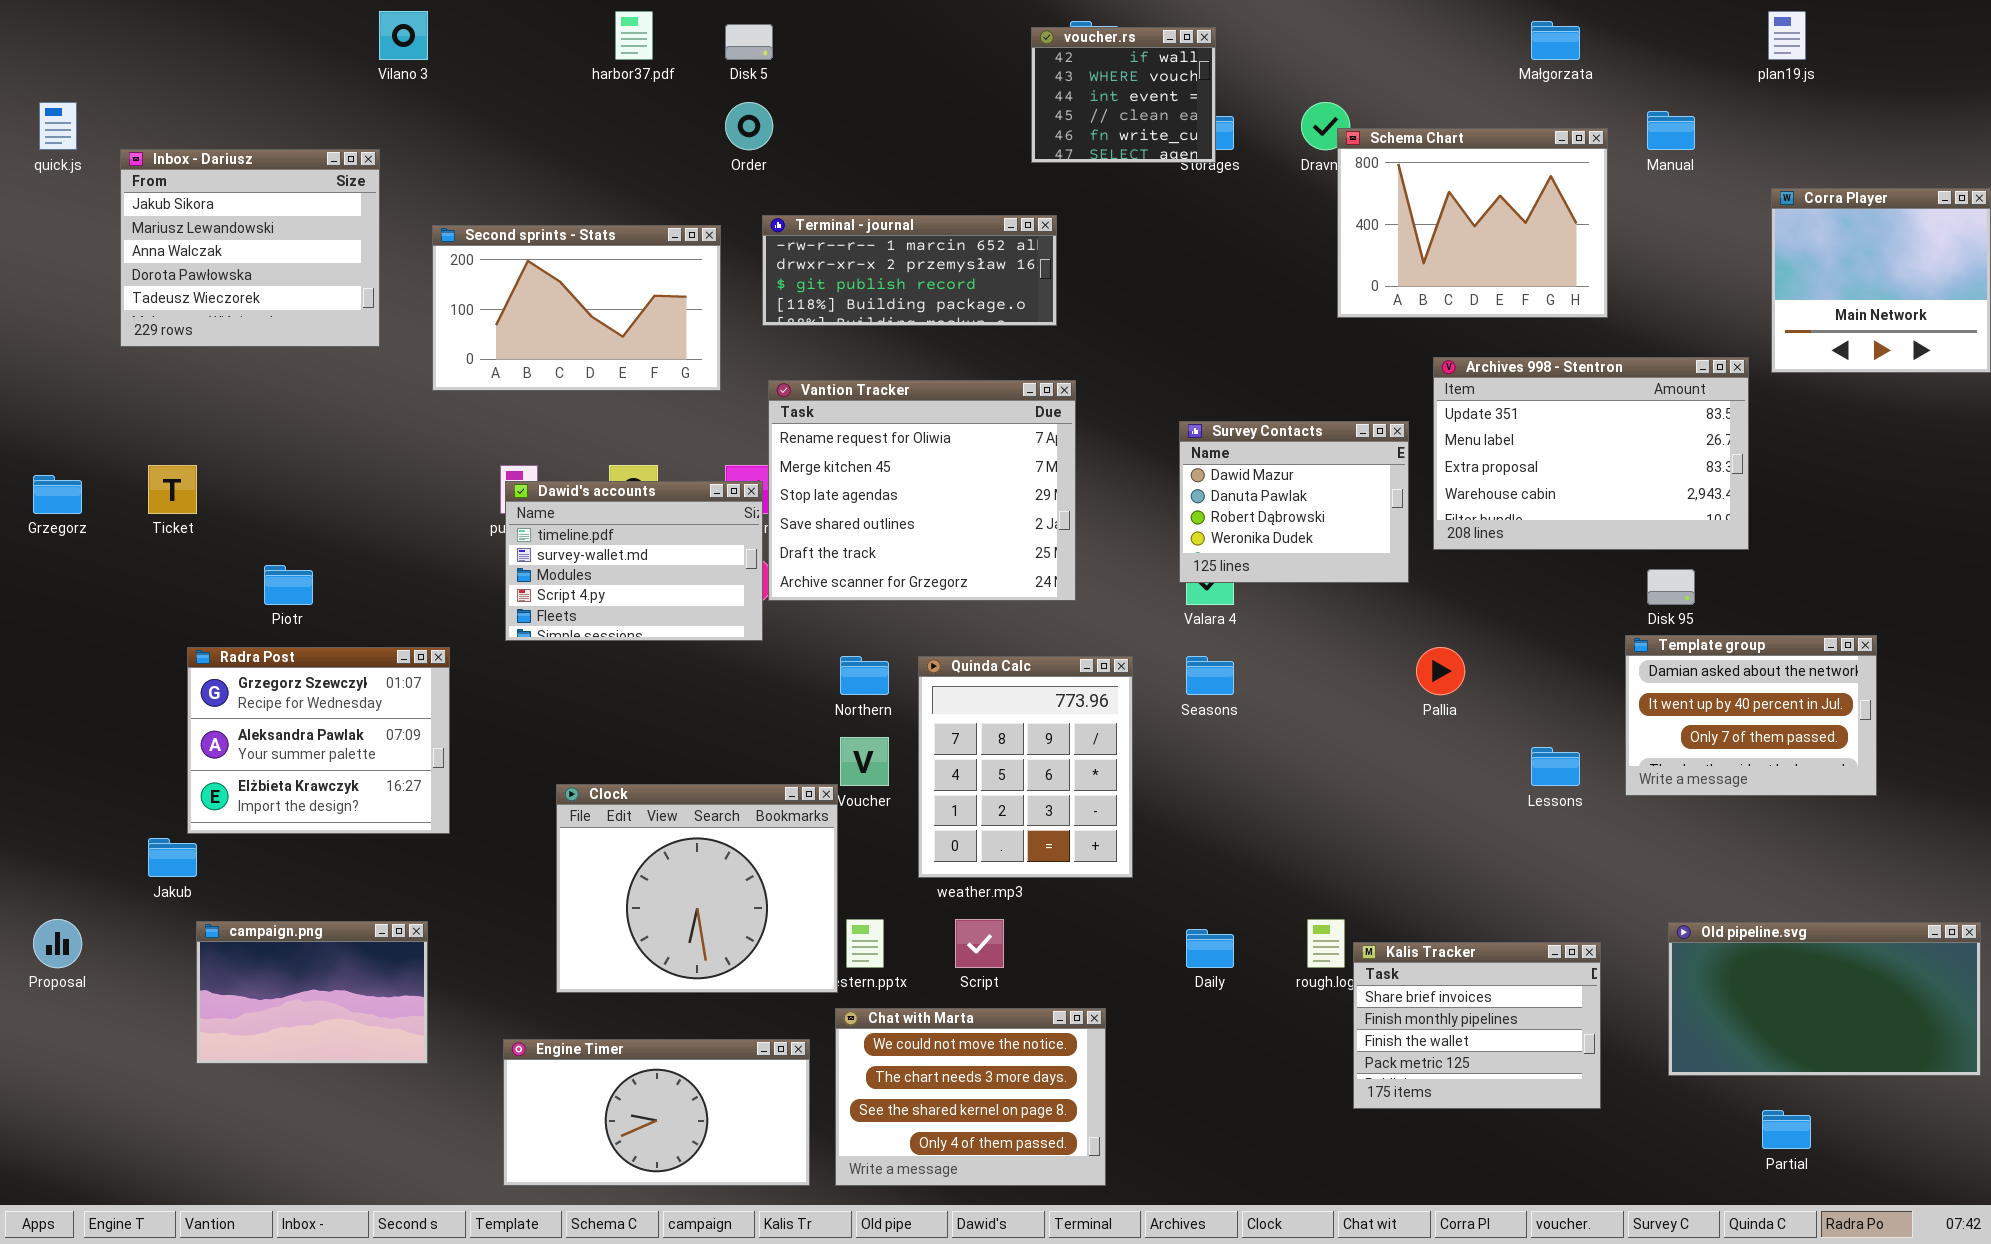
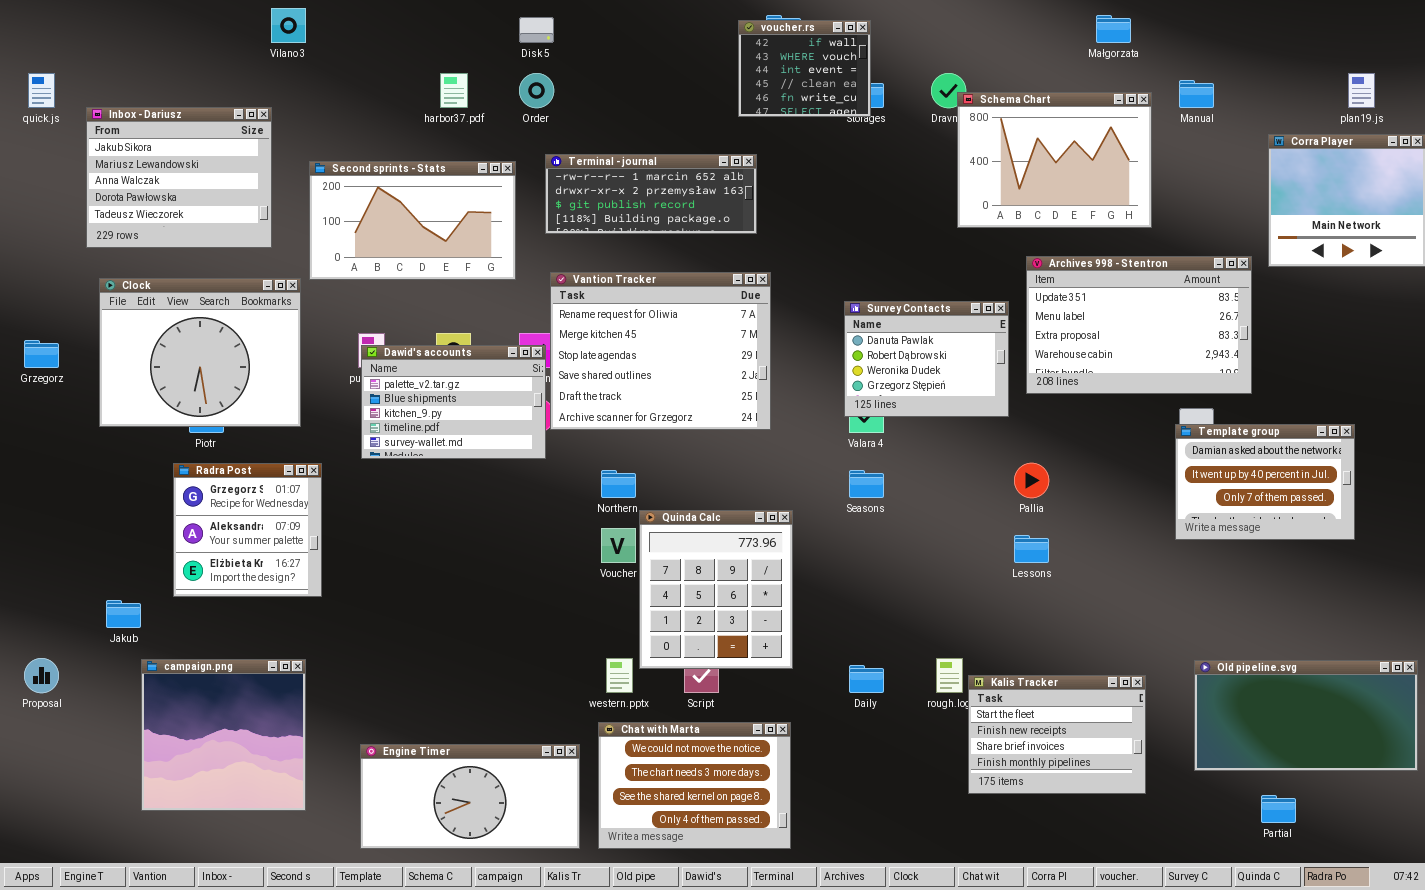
harbor37.pdf: [615,11,653,60] -> [440,73,468,108], moved
plan19.js: [1768,11,1806,60] -> [1348,73,1375,108], moved
Survey Contacts: [1179,421,1409,583] -> [844,301,1009,417], scrolled down 1 row
Dawid's accounts: [505,481,763,641] -> [361,345,546,459], scrolled up 3 rows
Template group: [1625,635,1877,796] -> [1175,424,1355,540], moved
Radra Post: [187,647,450,834] -> [173,463,322,597], resized
Quinda Calc: [918,656,1133,878] -> [639,510,793,669], moved
Lessons: [1531,747,1580,786] -> [1014,535,1049,563], moved
Clock: [556,784,838,993] -> [99,278,301,427], moved
campaign.png: [196,921,428,1064] -> [141,659,306,811], resized
Kalis Tracker: [1353,942,1601,1109] -> [968,675,1146,794], scrolled up 2 rows

